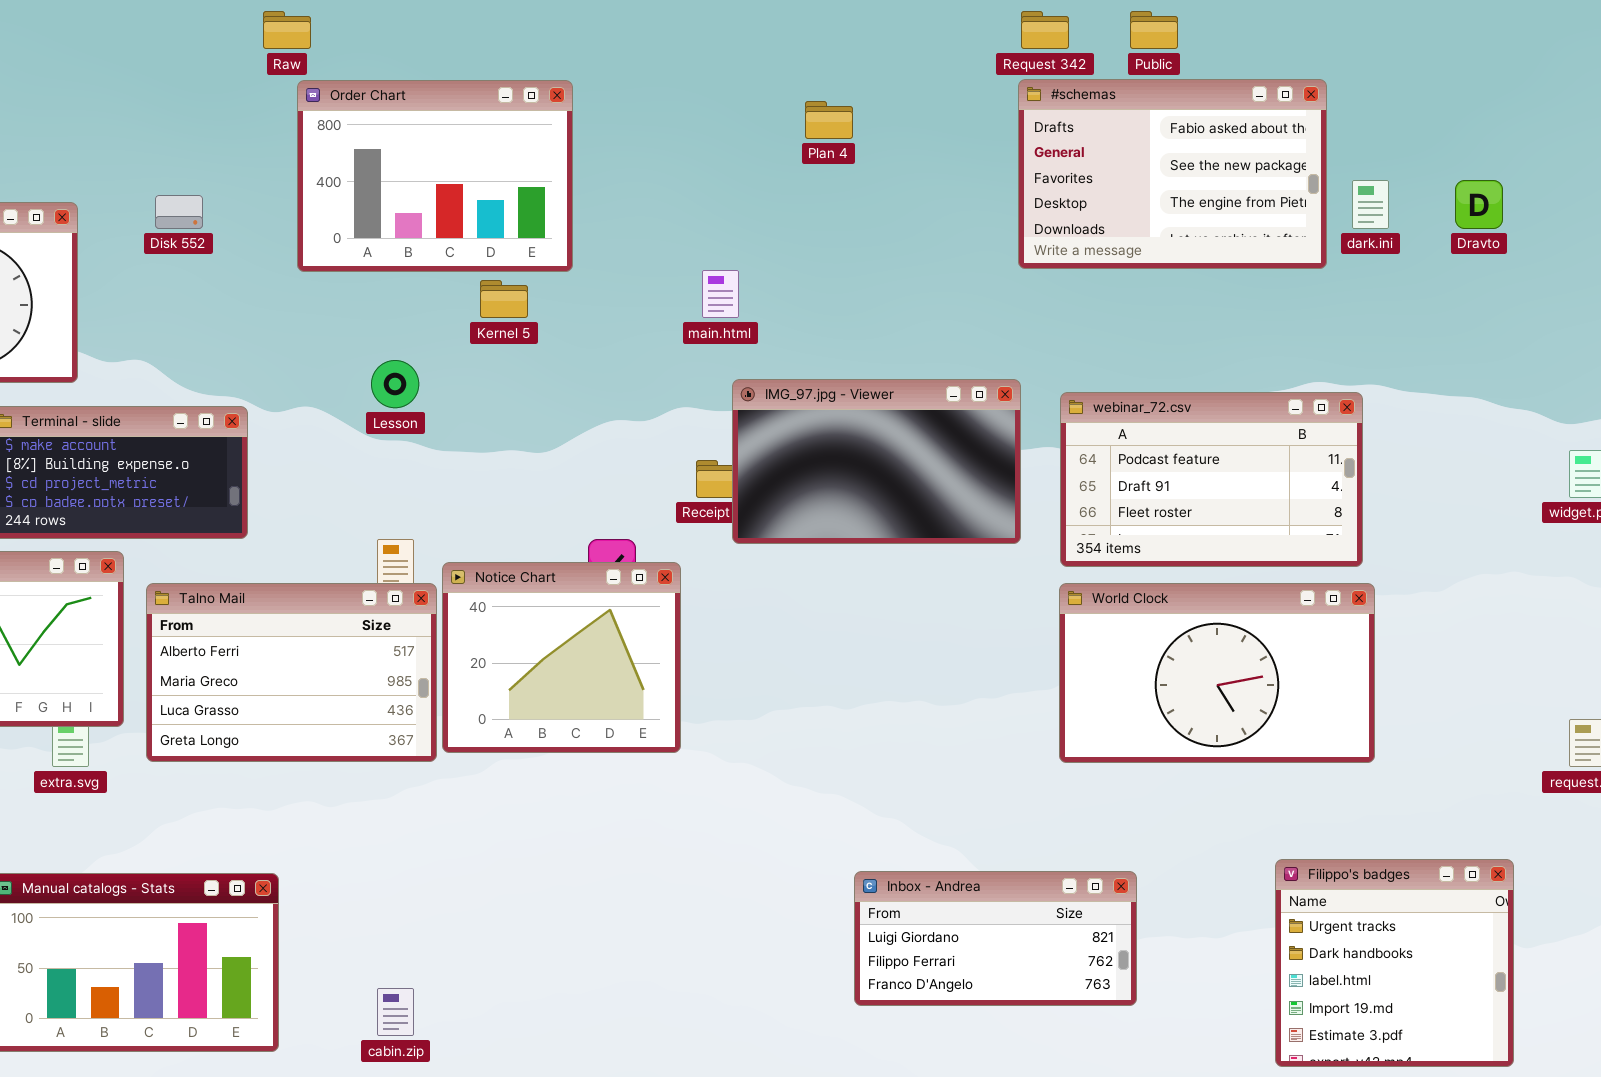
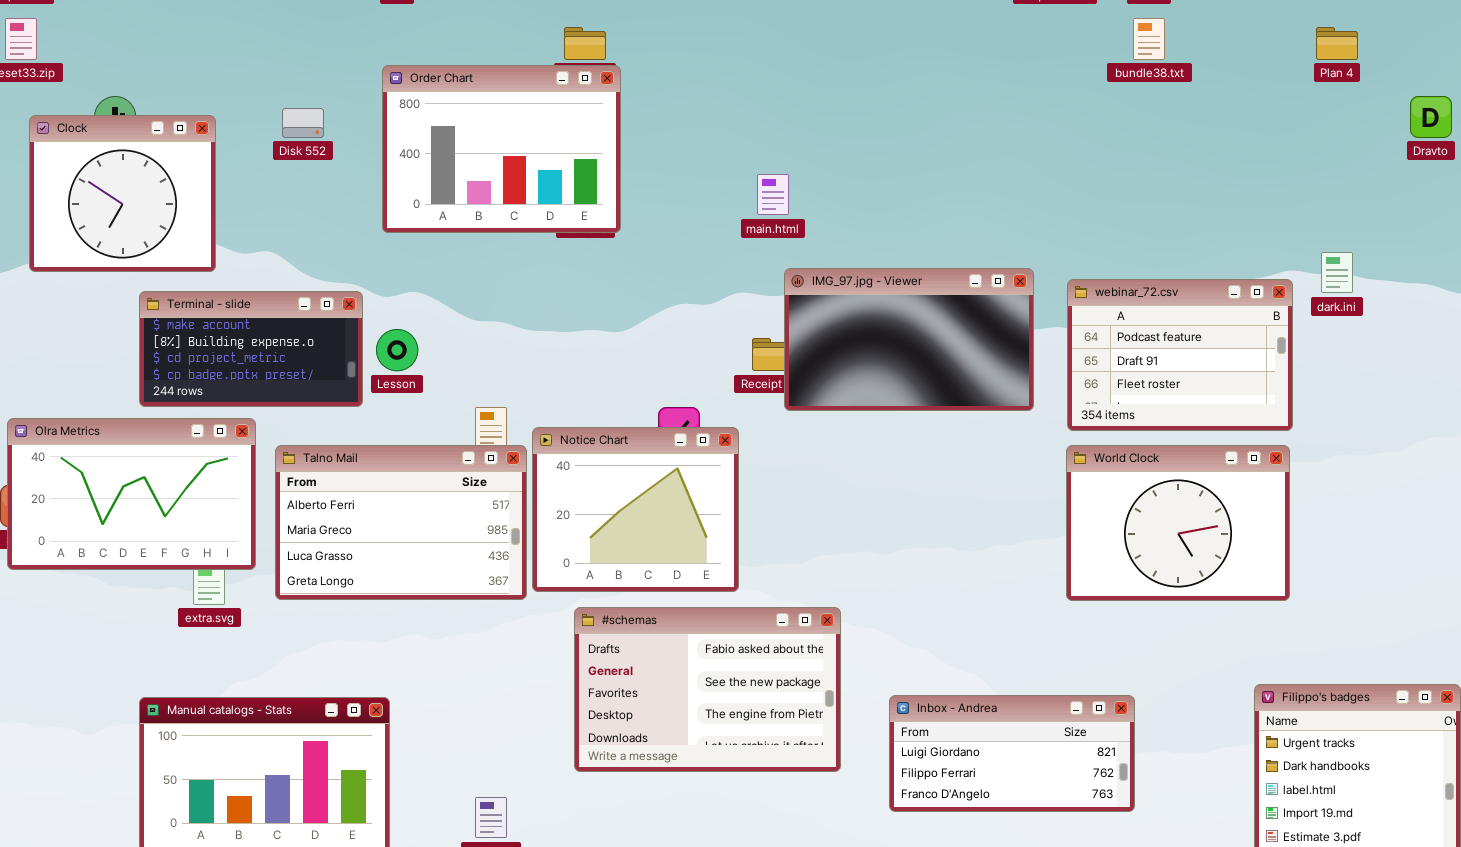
#schemas: [1018,79,1327,269] -> [574,607,841,772], moved
Order Chart: [297,80,573,272] -> [382,65,621,233], moved
Plan 4: [805,101,853,139] -> [1316,27,1358,60], moved
dark.ini: [1352,180,1389,229] -> [1321,252,1353,293], moved
Lesson: [371,360,419,408] -> [376,329,418,371], moved
webinar_72.csv: [1060,392,1363,567] -> [1067,279,1293,431], resized
World Clock: [1059,583,1375,763] -> [1066,445,1290,601], resized

